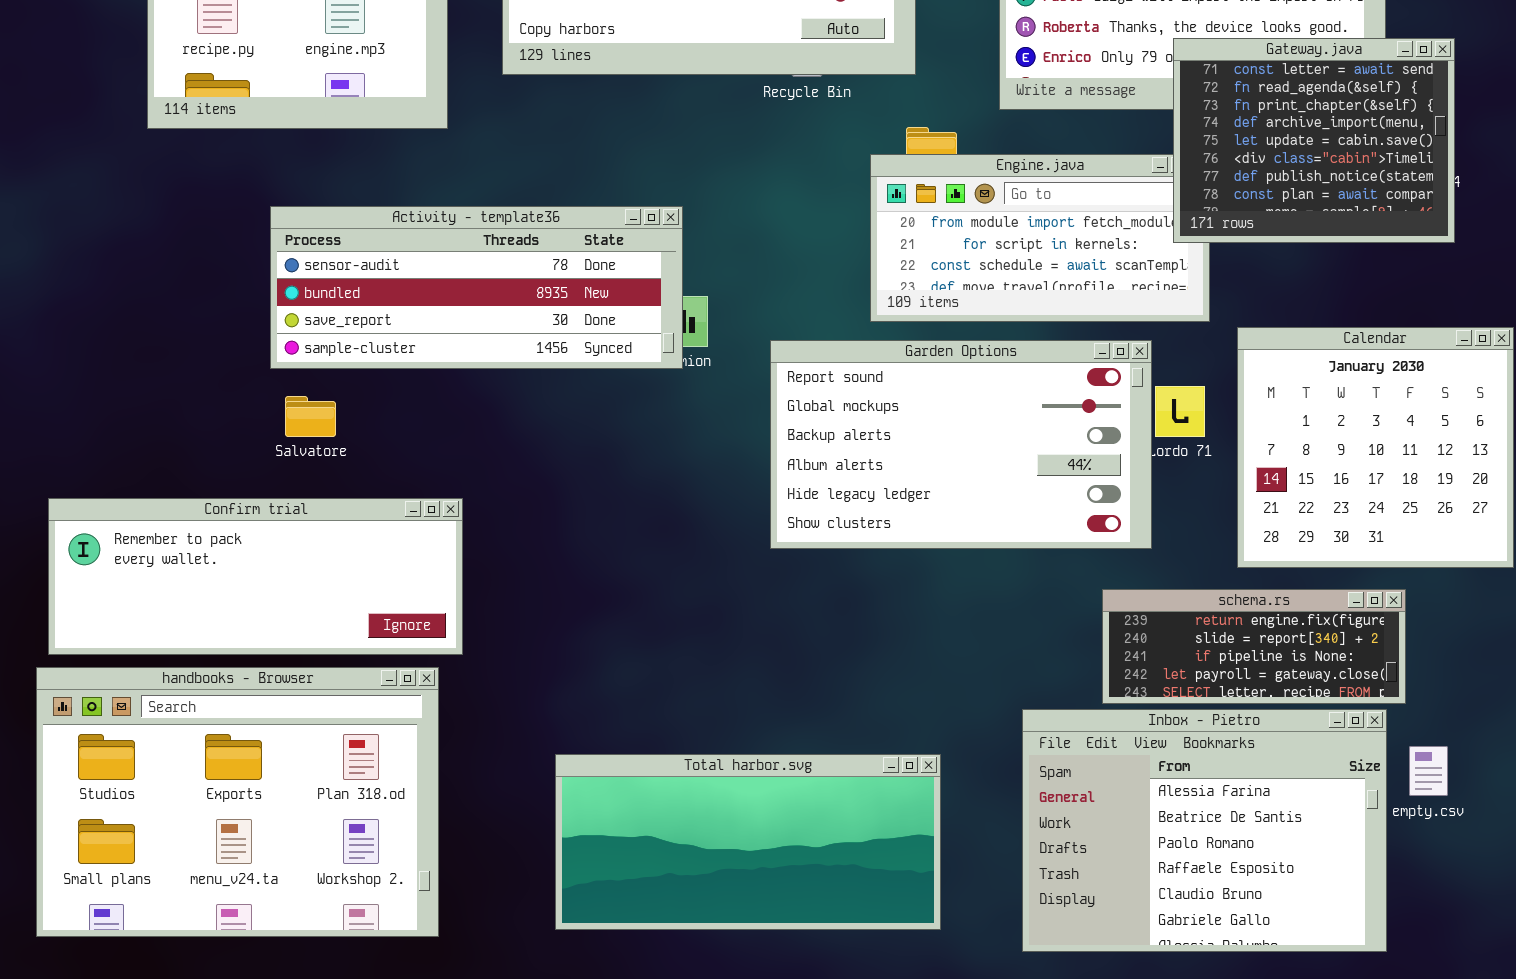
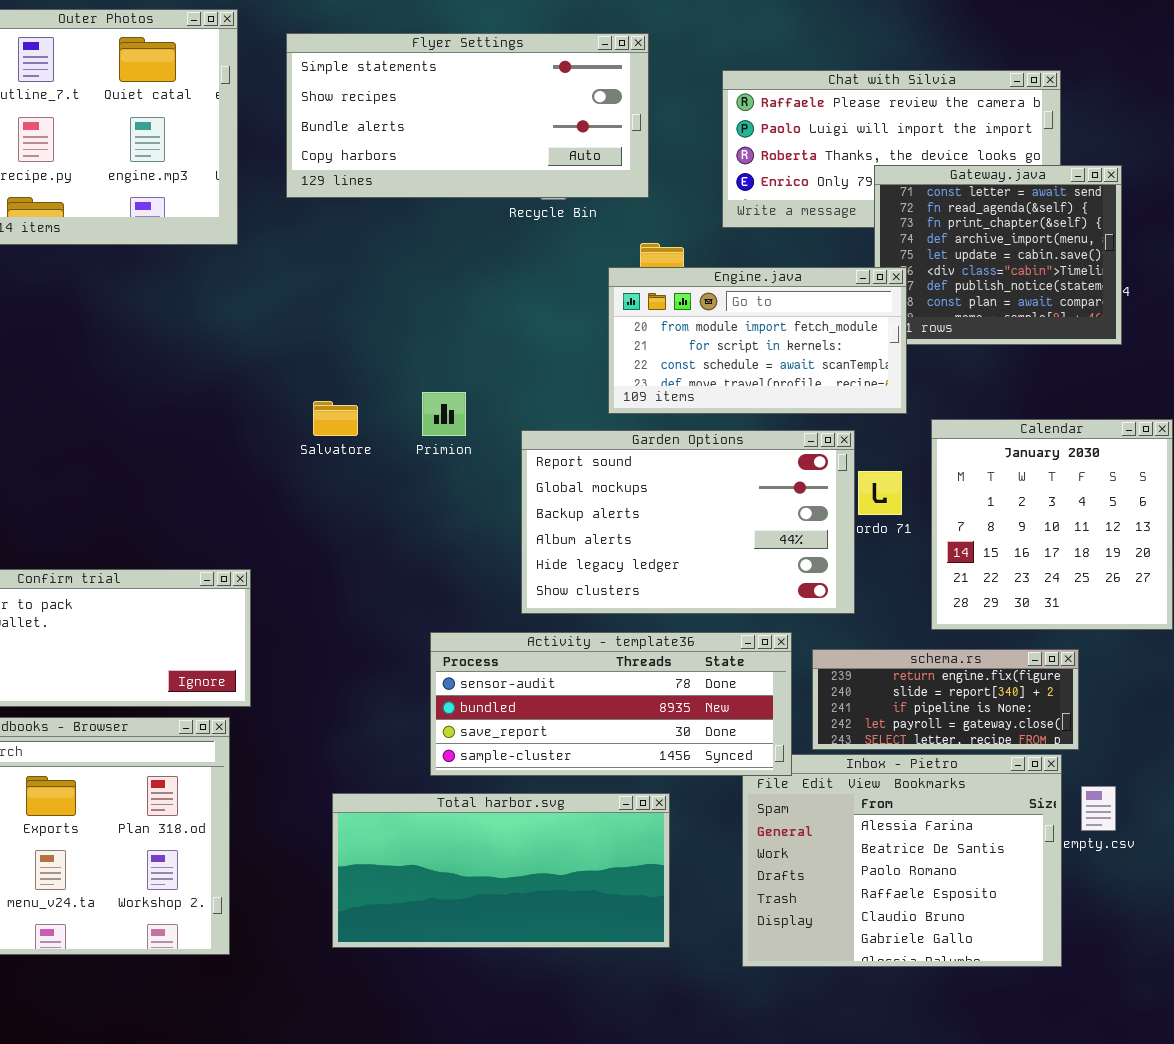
Engine.java: [870,154,1210,322] -> [608,267,907,414], raised
Activity - template36: [270,206,683,369] -> [430,632,792,776], moved
Salvatore: [285,396,336,437] -> [313,401,358,436], moved

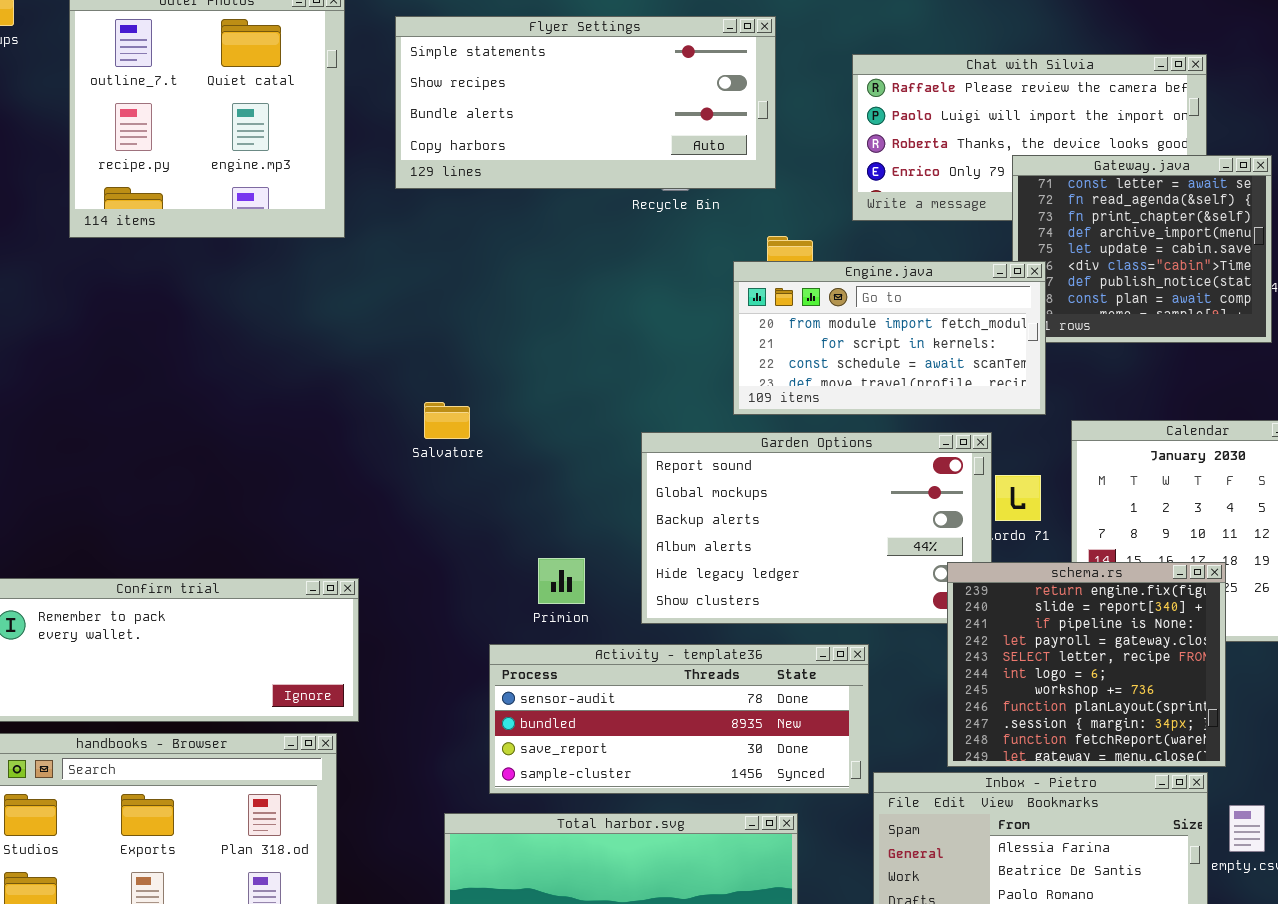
Primion: [422,392,466,436] -> [538,558,585,604], moved
Activity - template36: [430,632,792,776] -> [489,644,869,794], moved
schema.rs: [812,649,1079,750] -> [947,562,1226,767], resized

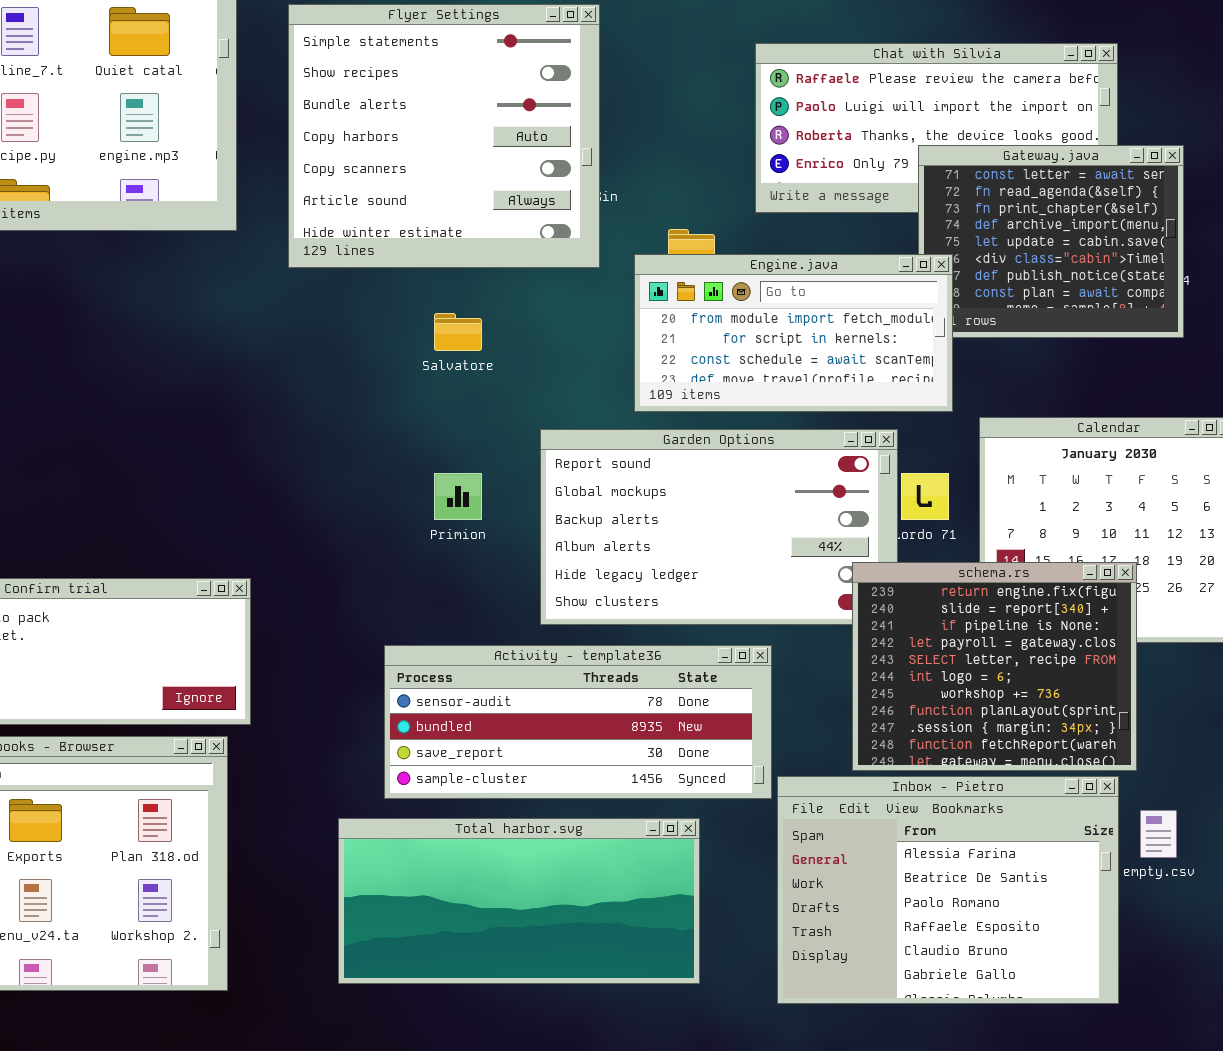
Flyer Settings: [395,16,776,189] -> [288,4,600,268], resized
Salvatore: [424,402,470,439] -> [434,313,482,351], moved
Primion: [538,558,585,604] -> [434,473,482,520], moved

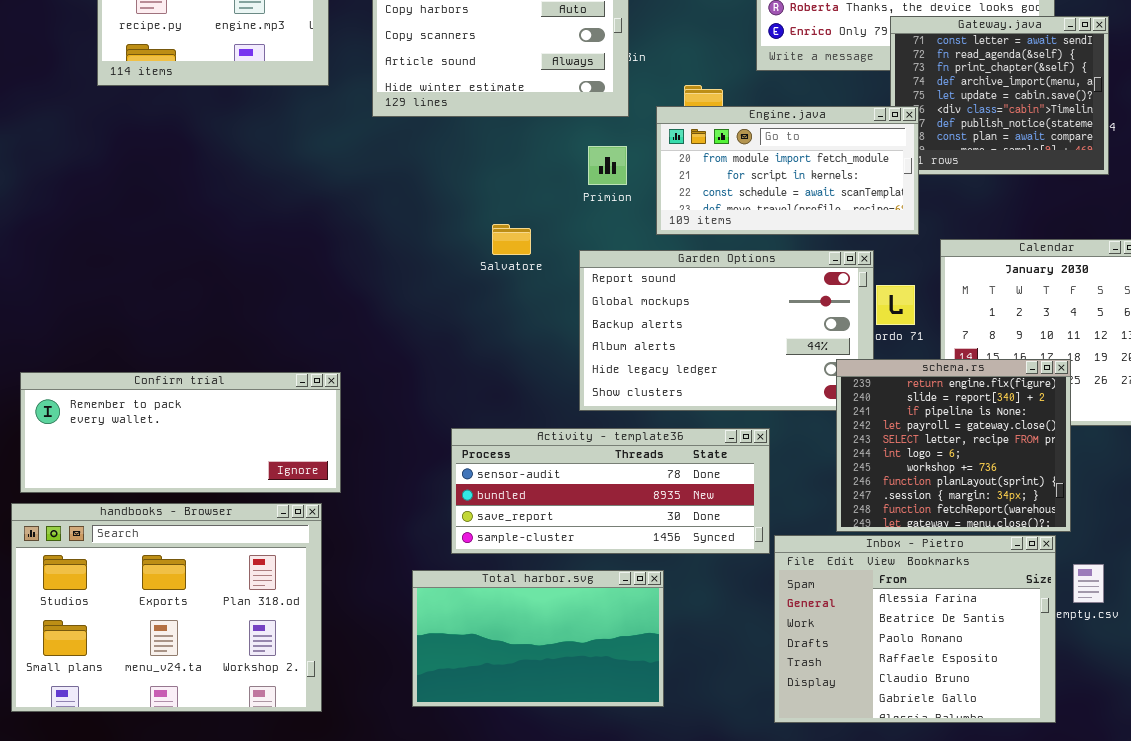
Salvatore: [434,313,482,351] -> [492,224,531,255], moved
Primion: [434,473,482,520] -> [588,146,627,185], moved
Total harbor.svg: [338,818,700,984] -> [412,570,664,707], resized

